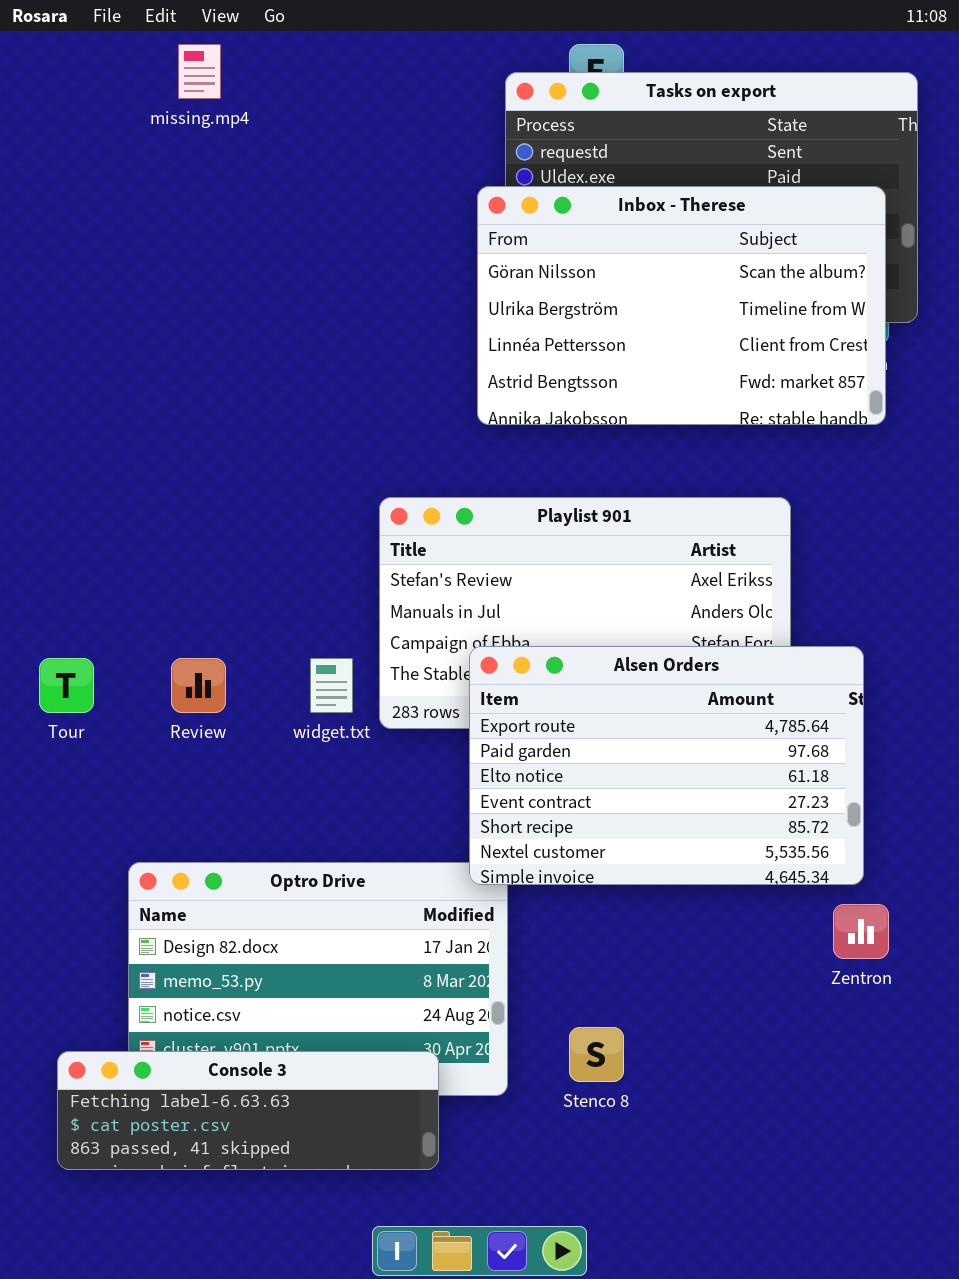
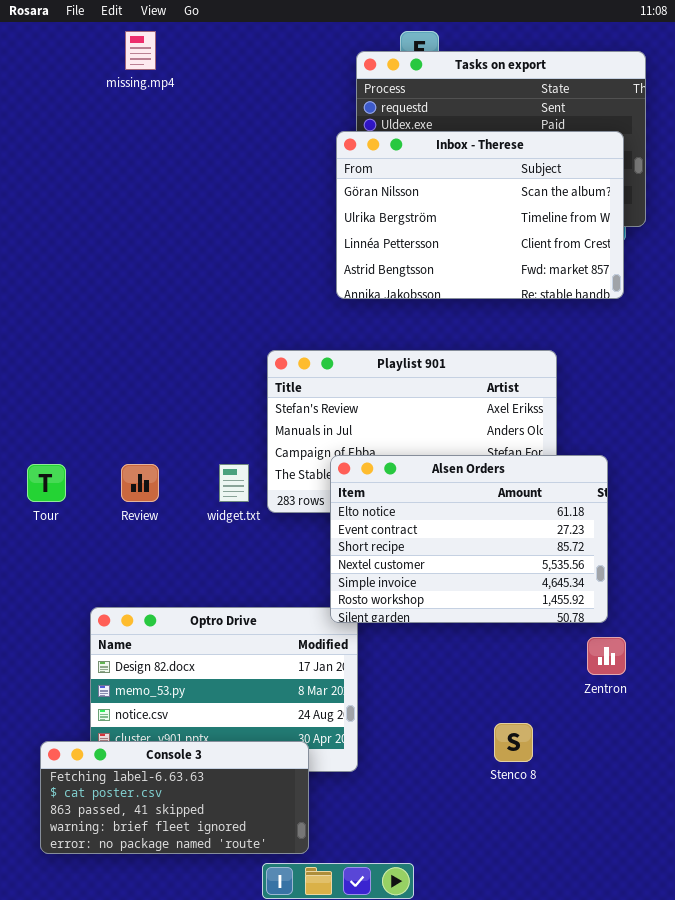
Alsen Orders: [469,646,864,885] -> [330,455,608,623], scrolled down 2 rows
Stenco 8: [569,1027,624,1082] -> [494,723,533,762], moved
Console 3: [57,1051,439,1170] -> [40,741,309,854], resized

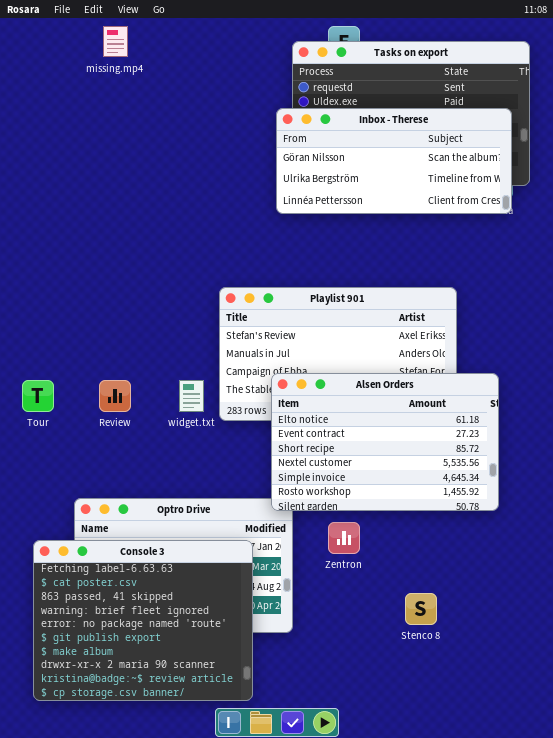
Inbox - Therese: [336,131,624,299] -> [276,108,512,214], resized
Zentron: [587,637,626,675] -> [328,522,360,554], moved
Console 3: [40,741,309,854] -> [33,540,253,701], resized

